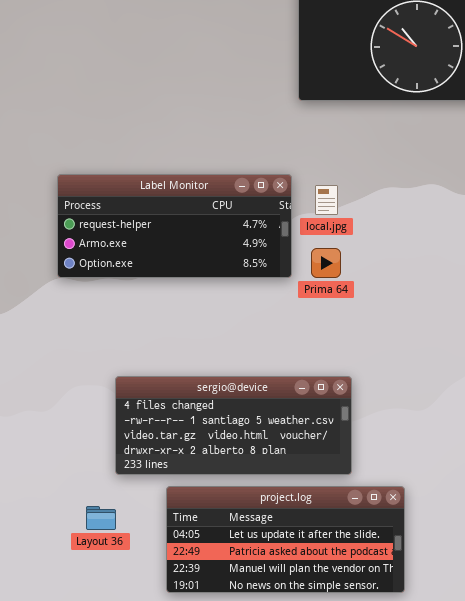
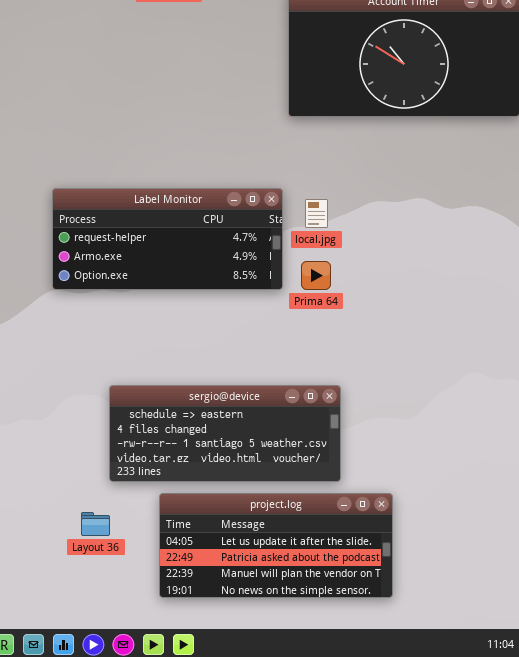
sergio@device: [115,376,352,475] -> [109,385,341,482], scrolled up 1 row

